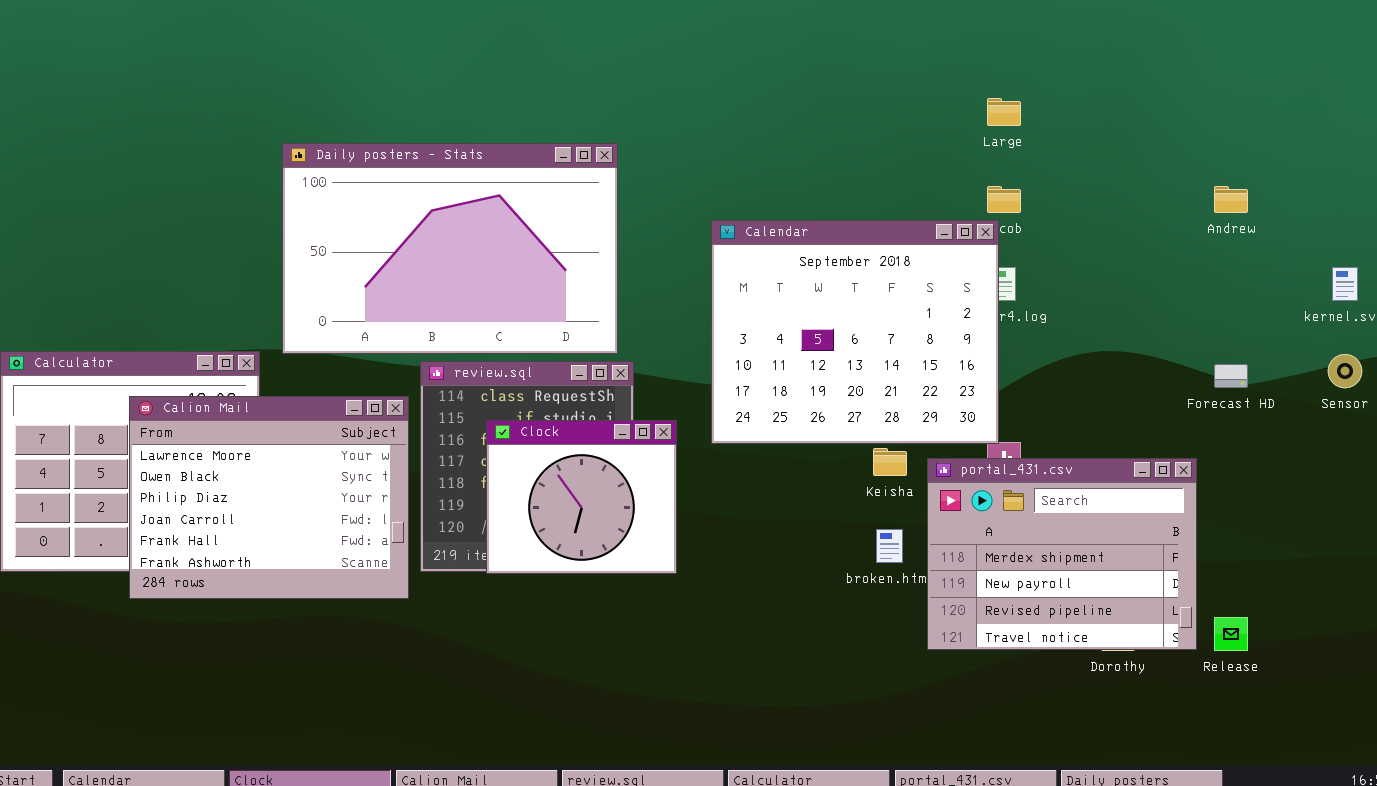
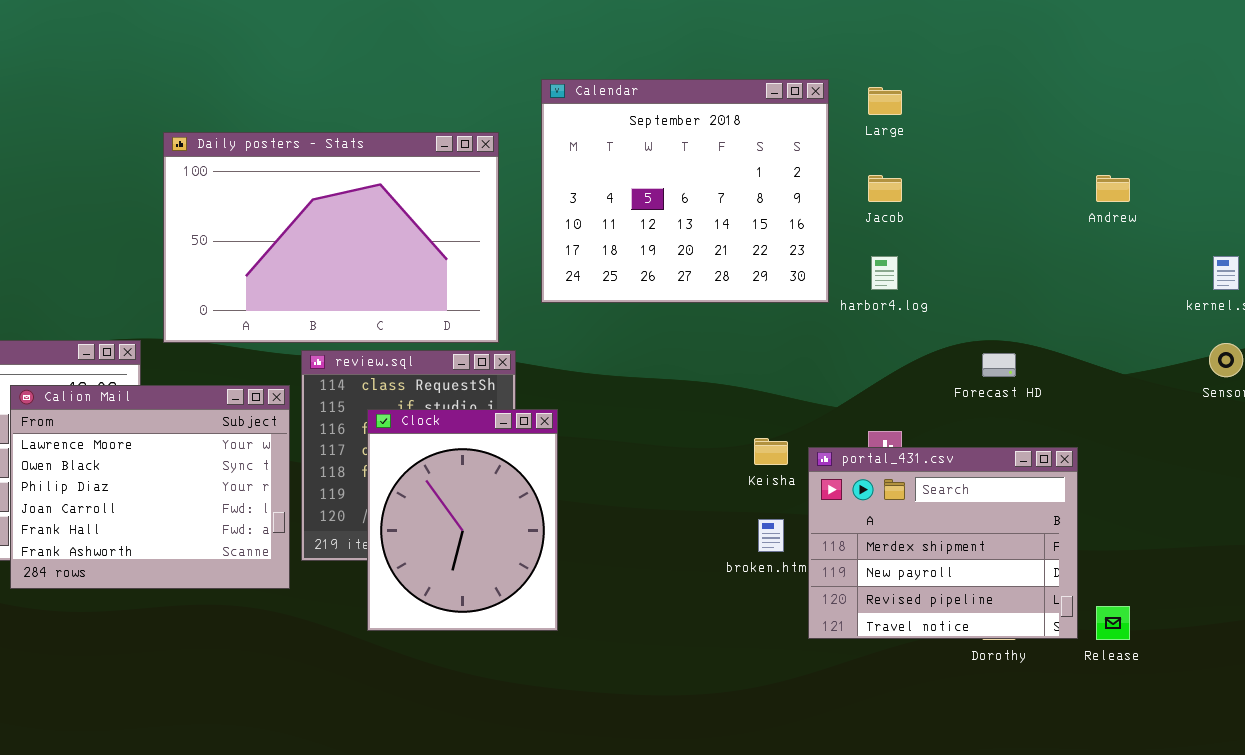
Calendar: [711,220,999,444] -> [541,79,829,303], moved
Forecast HD: [1214,364,1248,388] -> [982,353,1016,377], moved
Clock: [486,420,677,574] -> [367,409,558,631], resized

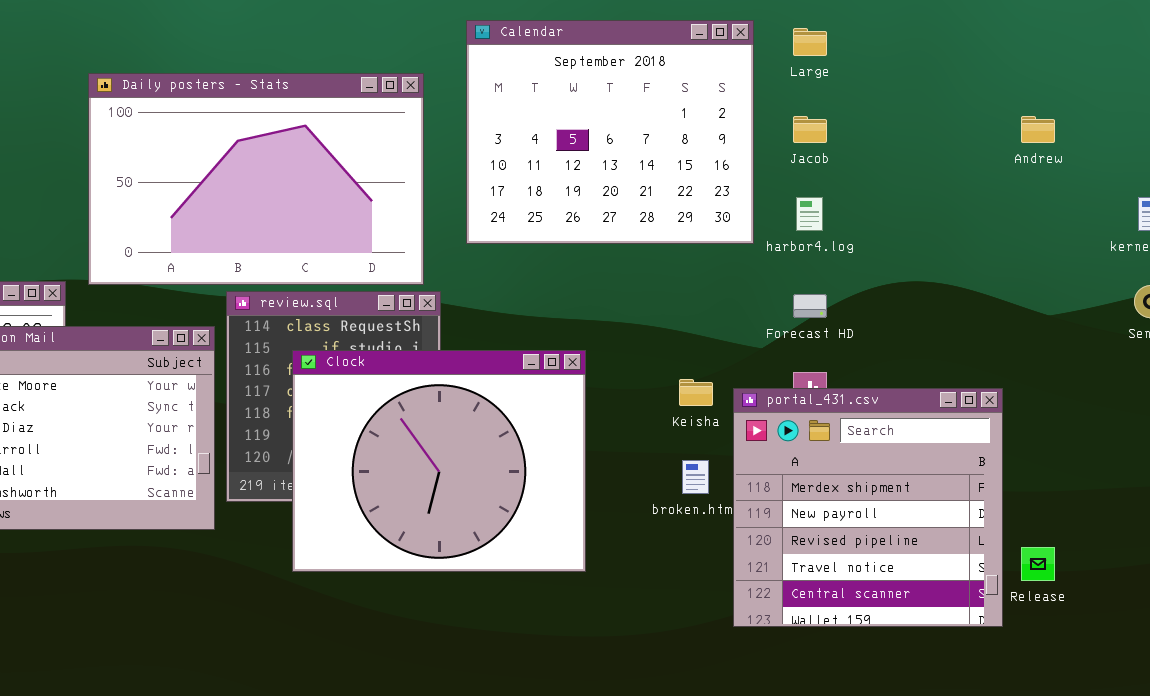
Forecast HD: [982,353,1016,377] -> [793,294,827,318], moved
Clock: [367,409,558,631] -> [292,350,586,572], resized
portal_431.csv: [808,447,1078,639] -> [733,388,1003,627], resized

